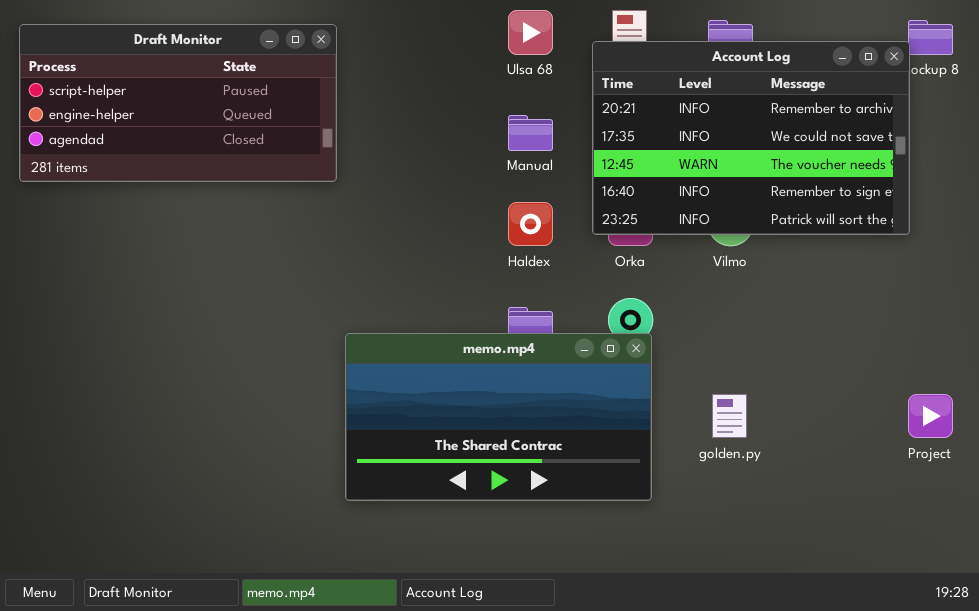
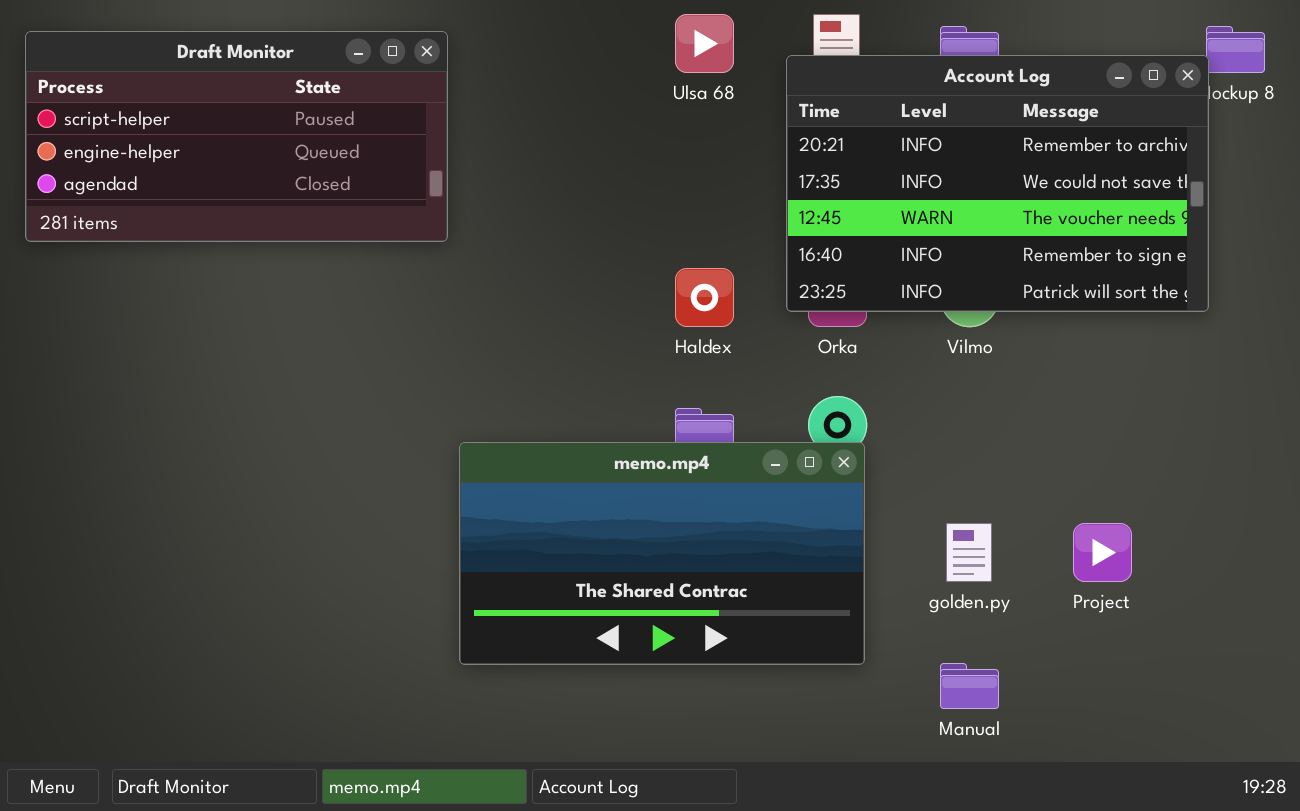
Manual: [508,115,553,151] -> [940,663,999,709], moved
Project: [908,394,953,438] -> [1073,523,1132,582], moved

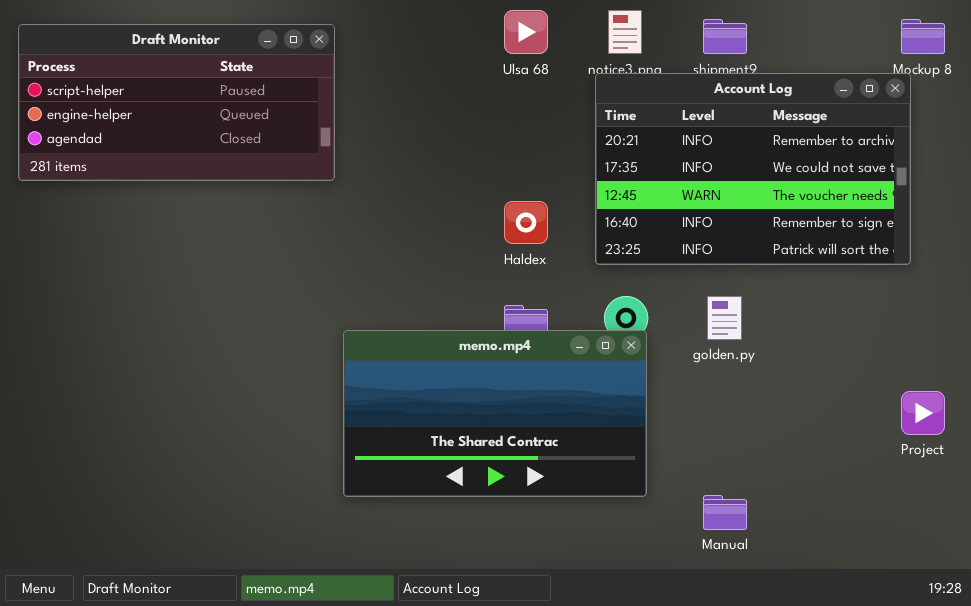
Account Log: [786,55,1209,312] -> [595,73,911,265], moved
golden.py: [946,523,992,582] -> [707,296,742,340], moved
Project: [1073,523,1132,582] -> [901,391,945,435], moved

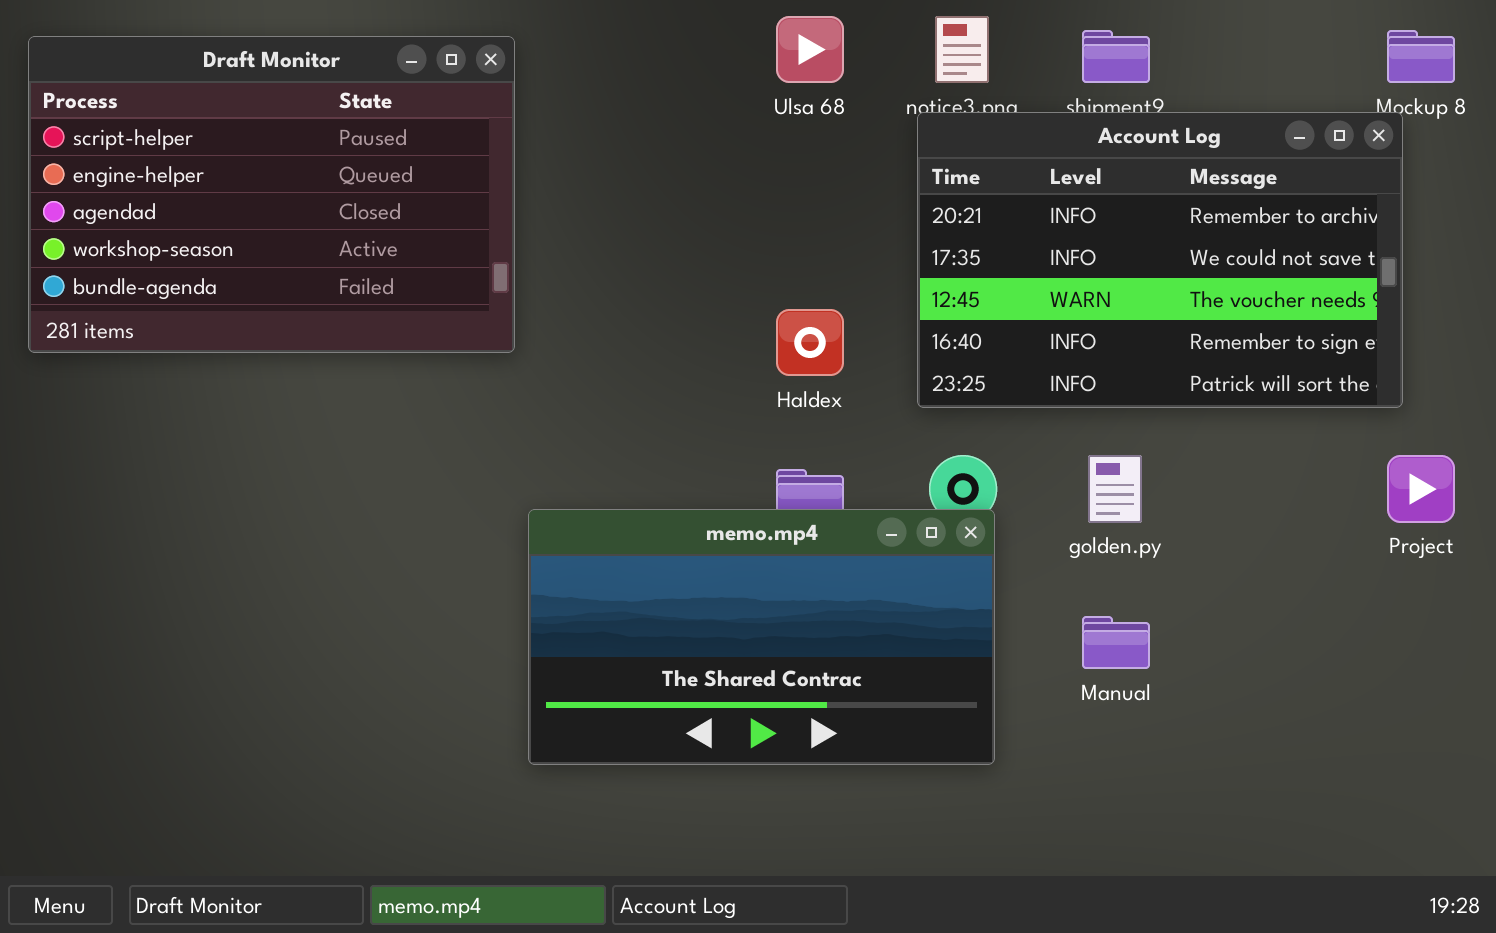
Draft Monitor: [18,24,335,181] -> [28,36,515,353], resized
Project: [901,391,945,435] -> [1387,455,1455,523], moved
Manual: [703,495,747,530] -> [1082,616,1150,669], moved

